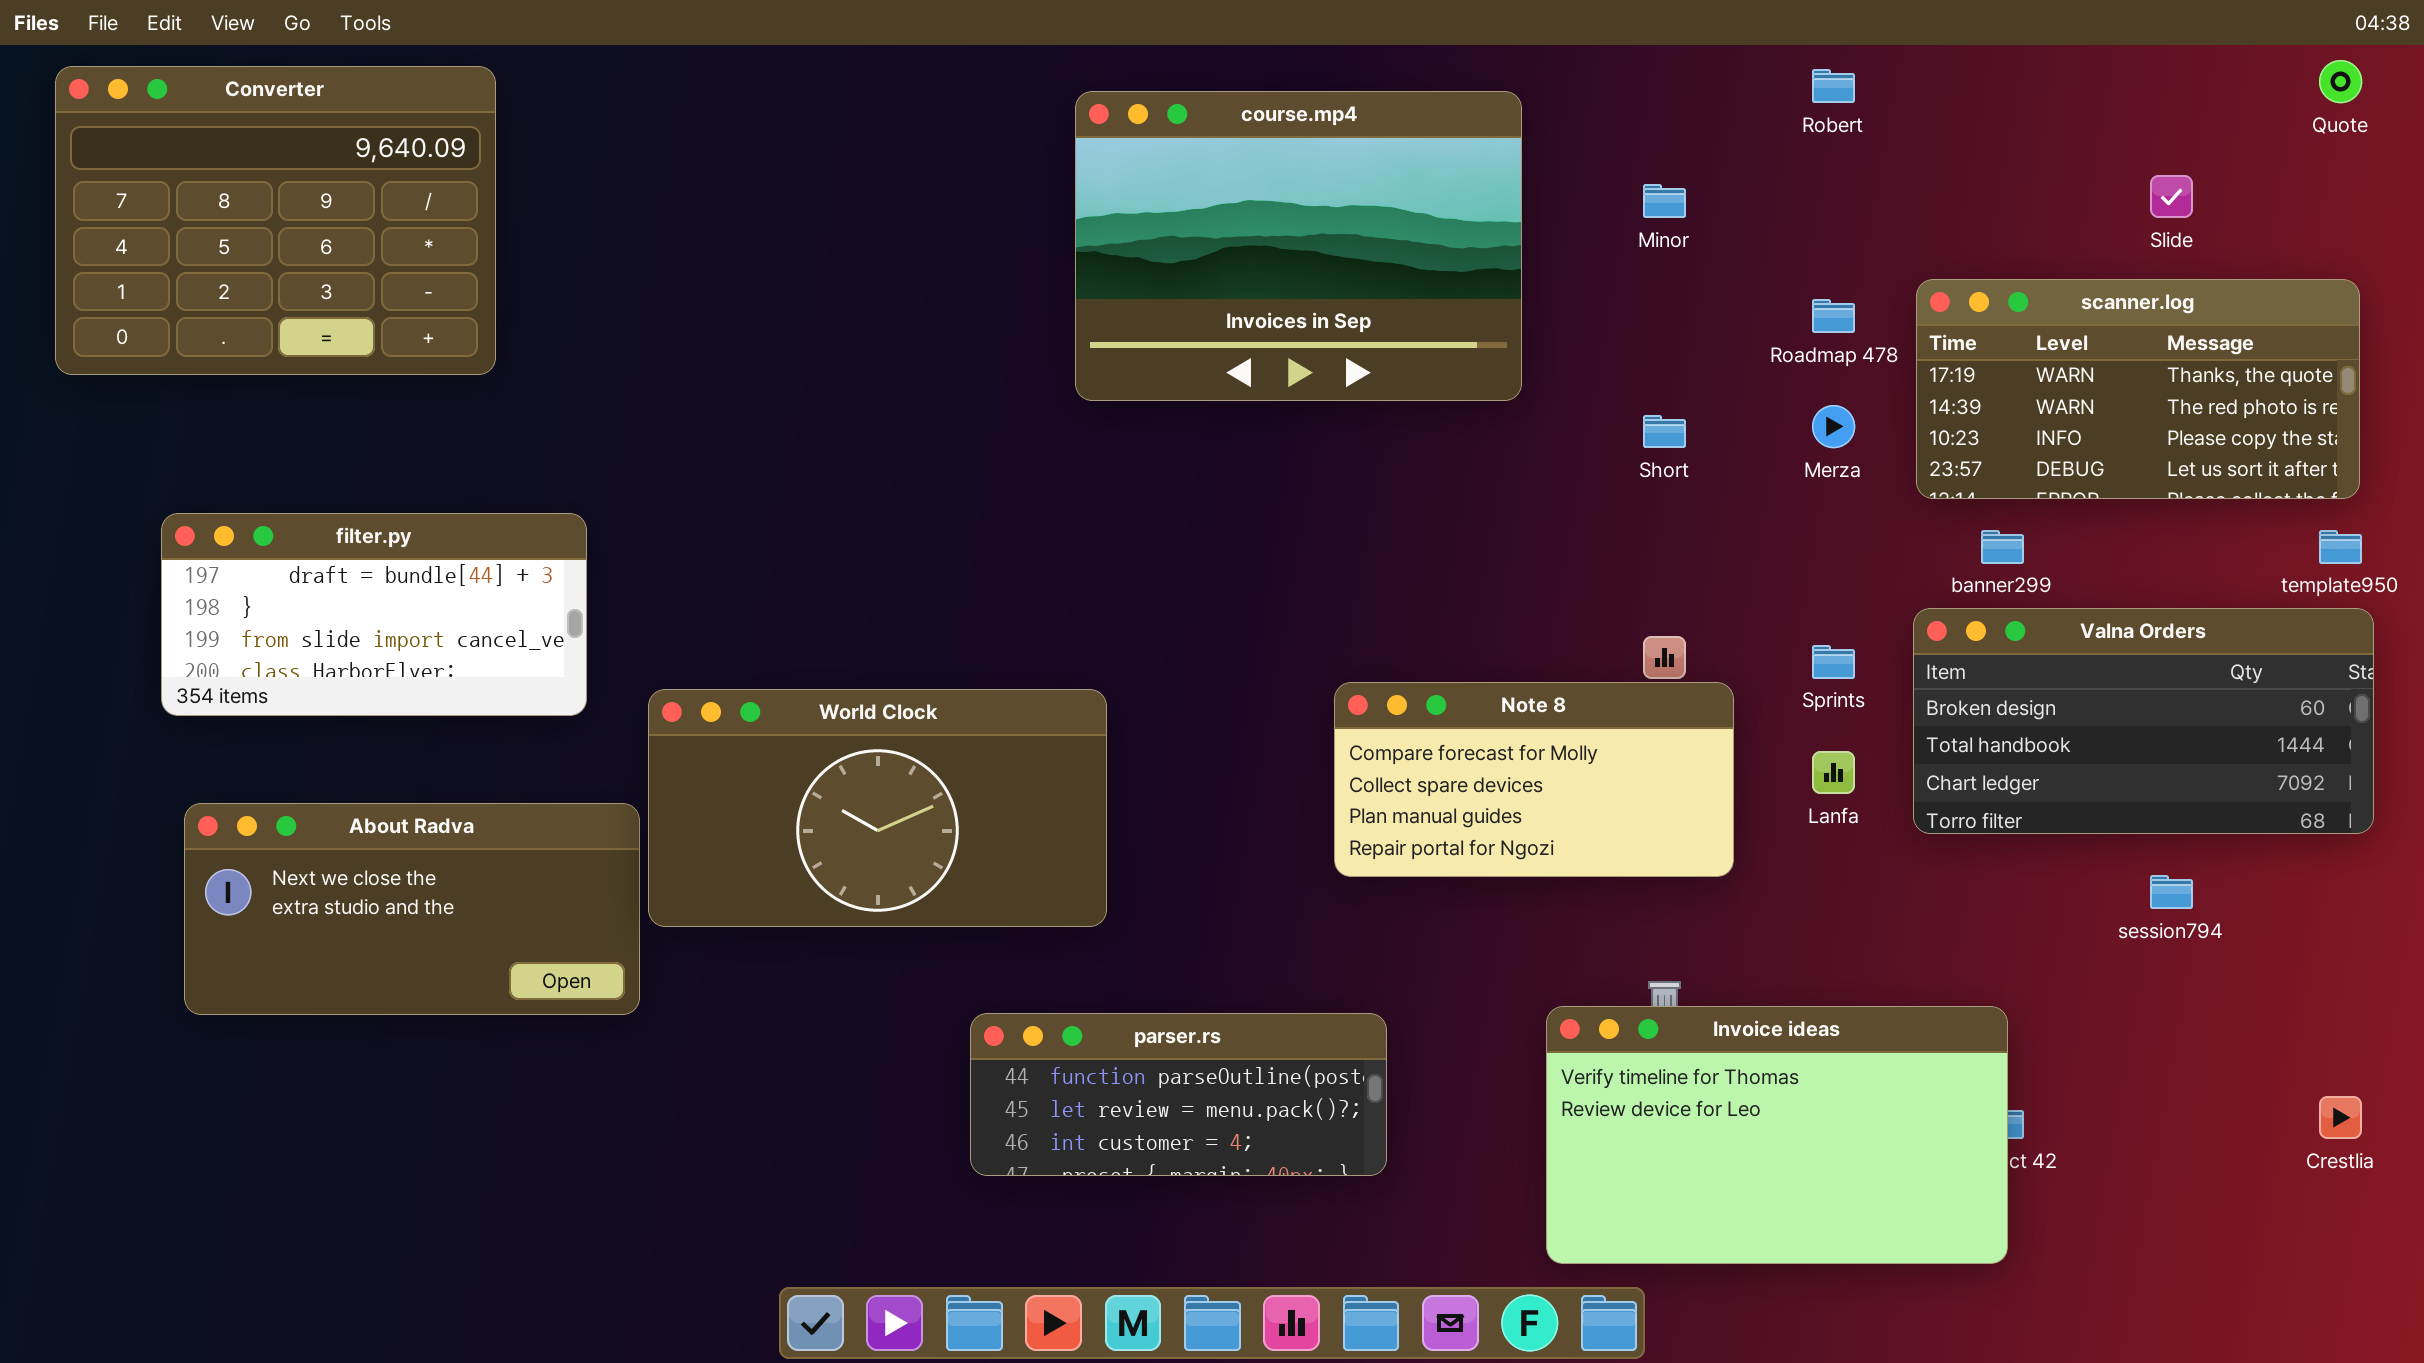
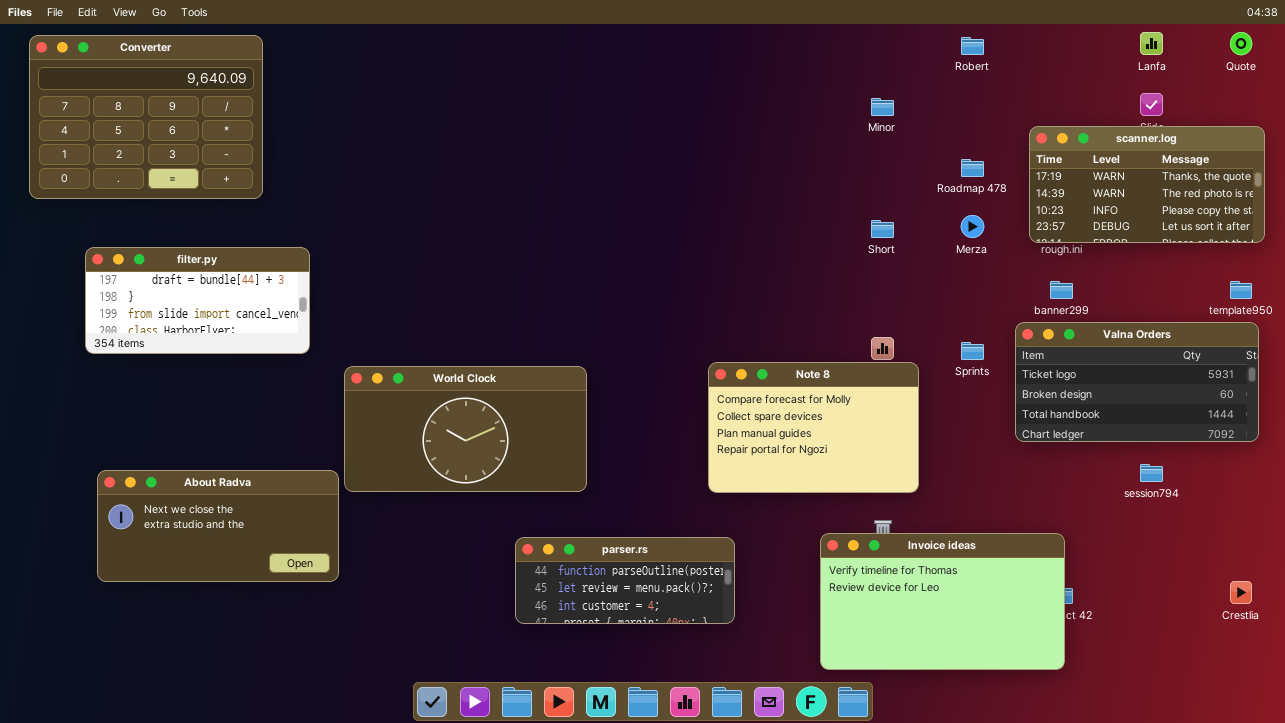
course.mp4: [1075,91,1522,401] -> none, closed
scanner.log: [1916,279,2360,499] -> [1029,126,1265,243], moved
filter.py: [161,513,587,716] -> [85,247,310,354], moved
Valna Orders: [1913,608,2374,834] -> [1015,322,1259,442], scrolled up 1 row
Note 8: [1334,682,1734,877] -> [708,362,919,493], resized
Lanfa: [1812,751,1855,794] -> [1140,32,1163,55], moved
About Radva: [184,803,640,1015] -> [97,470,339,582], moved

